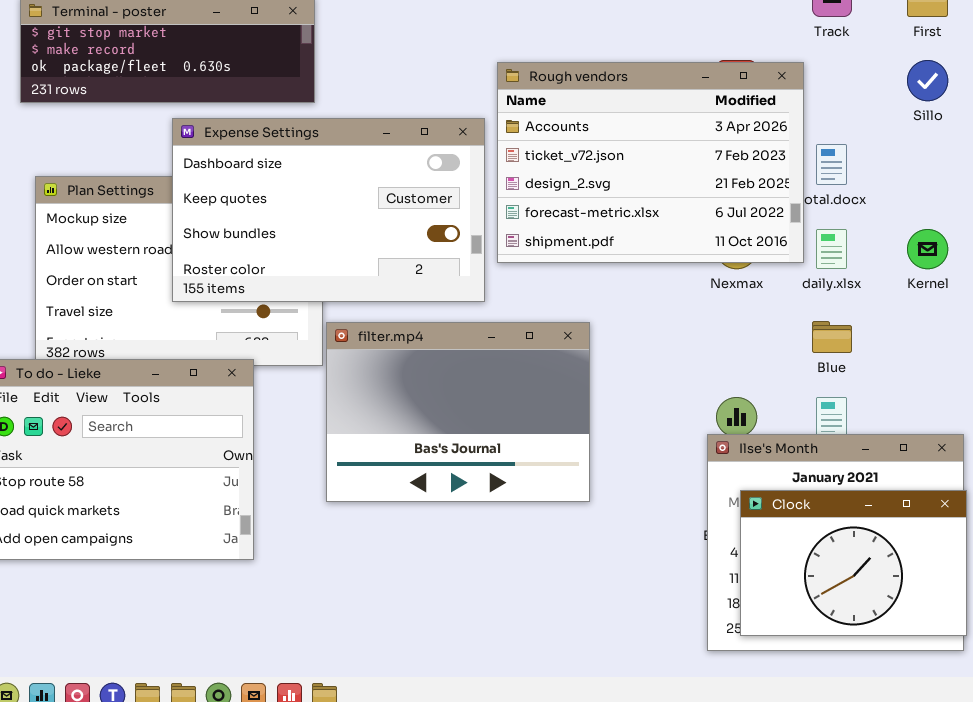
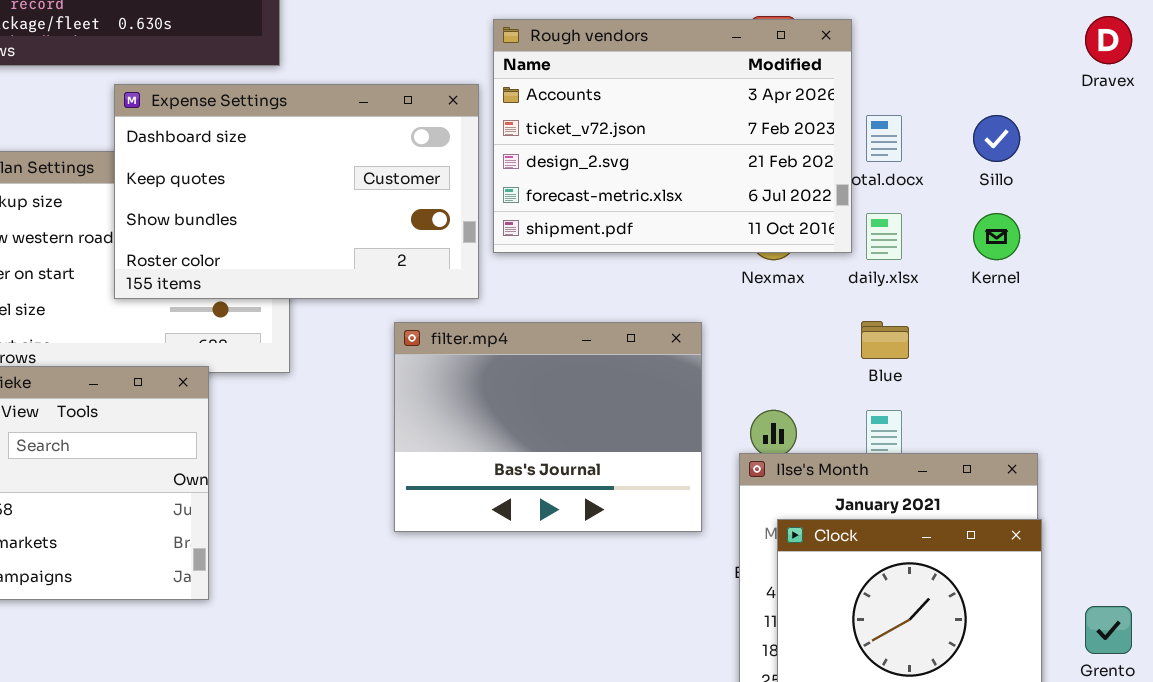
Sillo: [907,60,948,101] -> [973,115,1020,162], moved
filter.mp4: [326,322,590,502] -> [394,322,702,532], moved

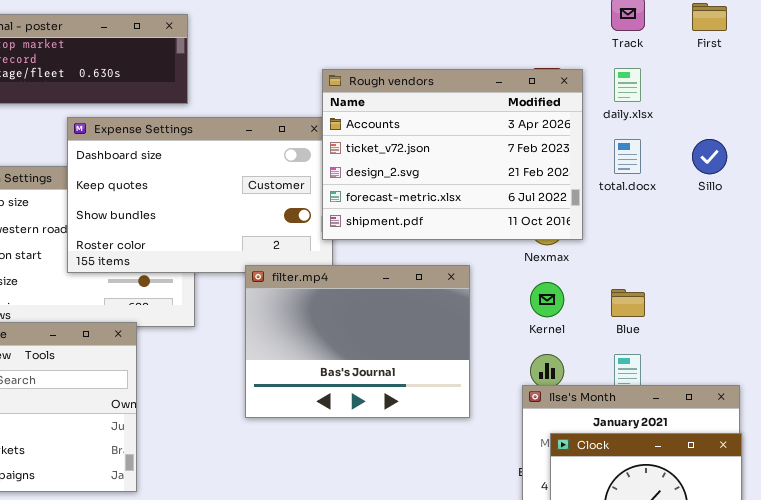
Rough vendors: [493,19,852,253] -> [322,69,583,240], moved
daily.xlsx: [866,213,902,260] -> [614,68,641,102], moved
Kernel: [973,213,1020,260] -> [530,282,564,317], moved
filter.mp4: [394,322,702,532] -> [245,265,470,418], moved

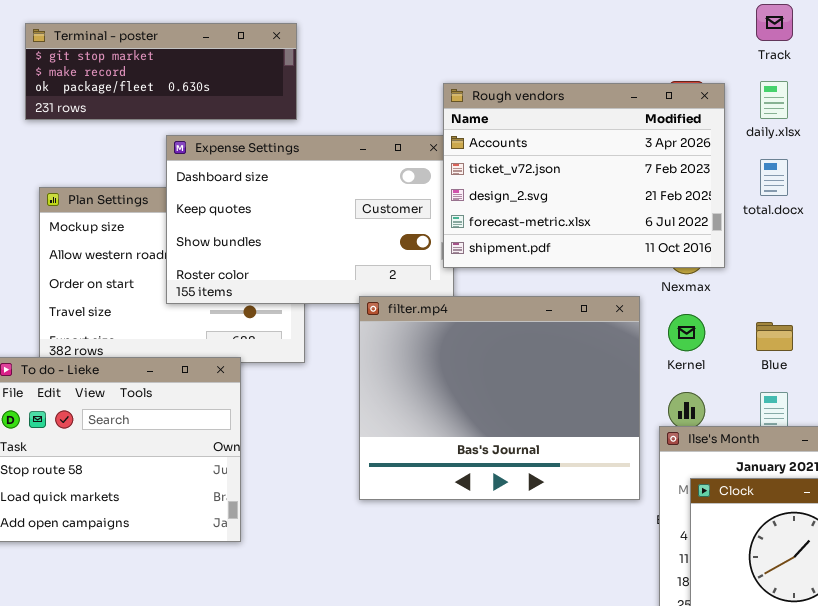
filter.mp4: [245,265,470,418] -> [359,296,640,500], resized

